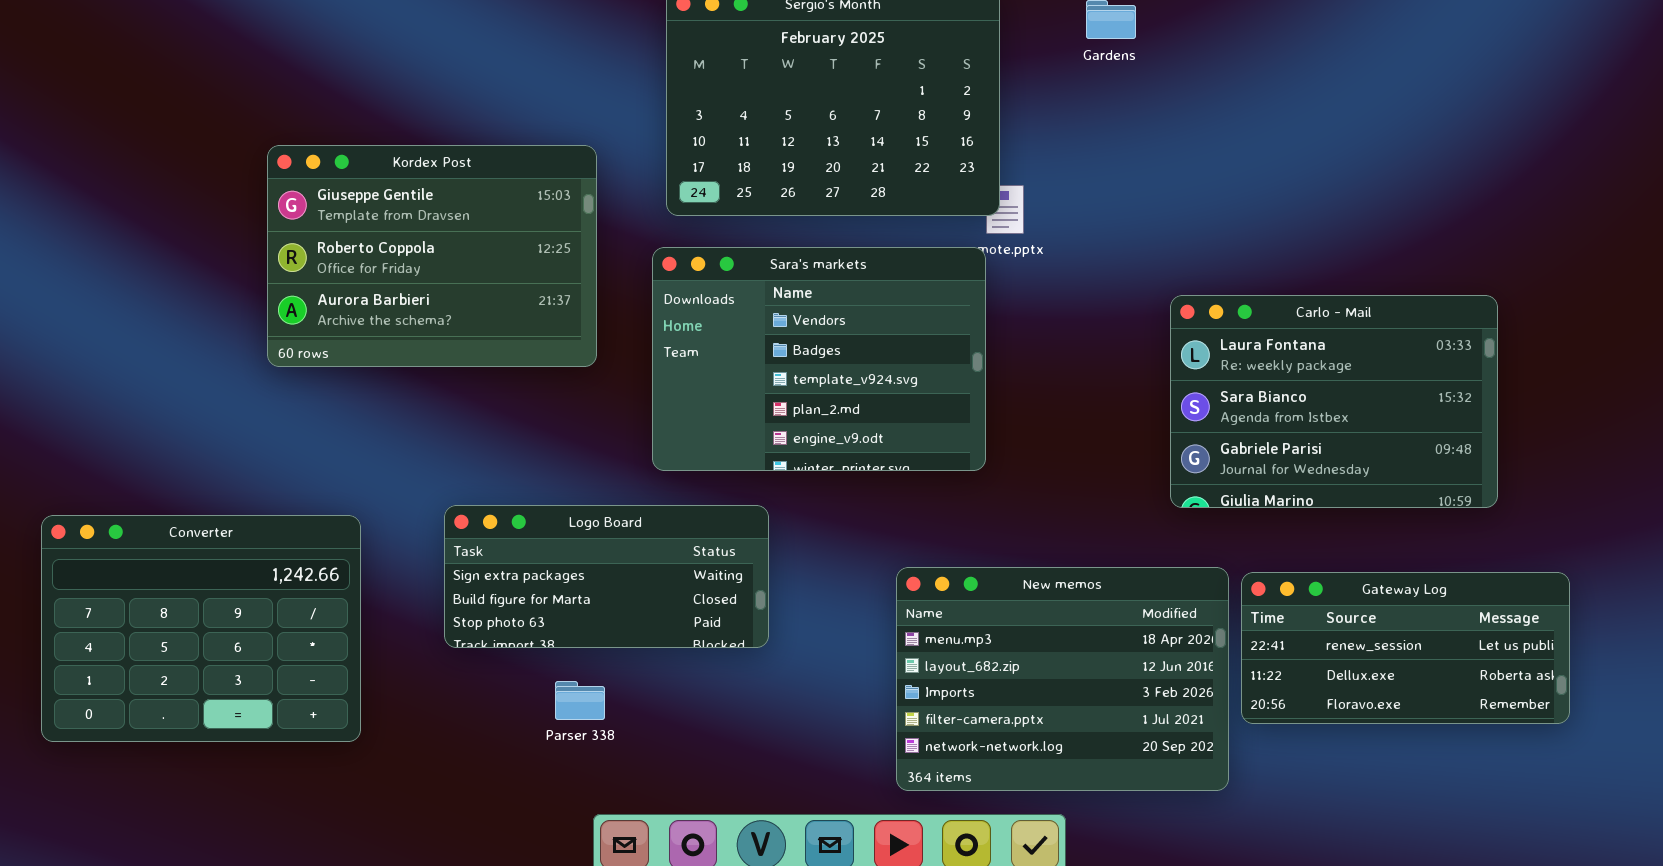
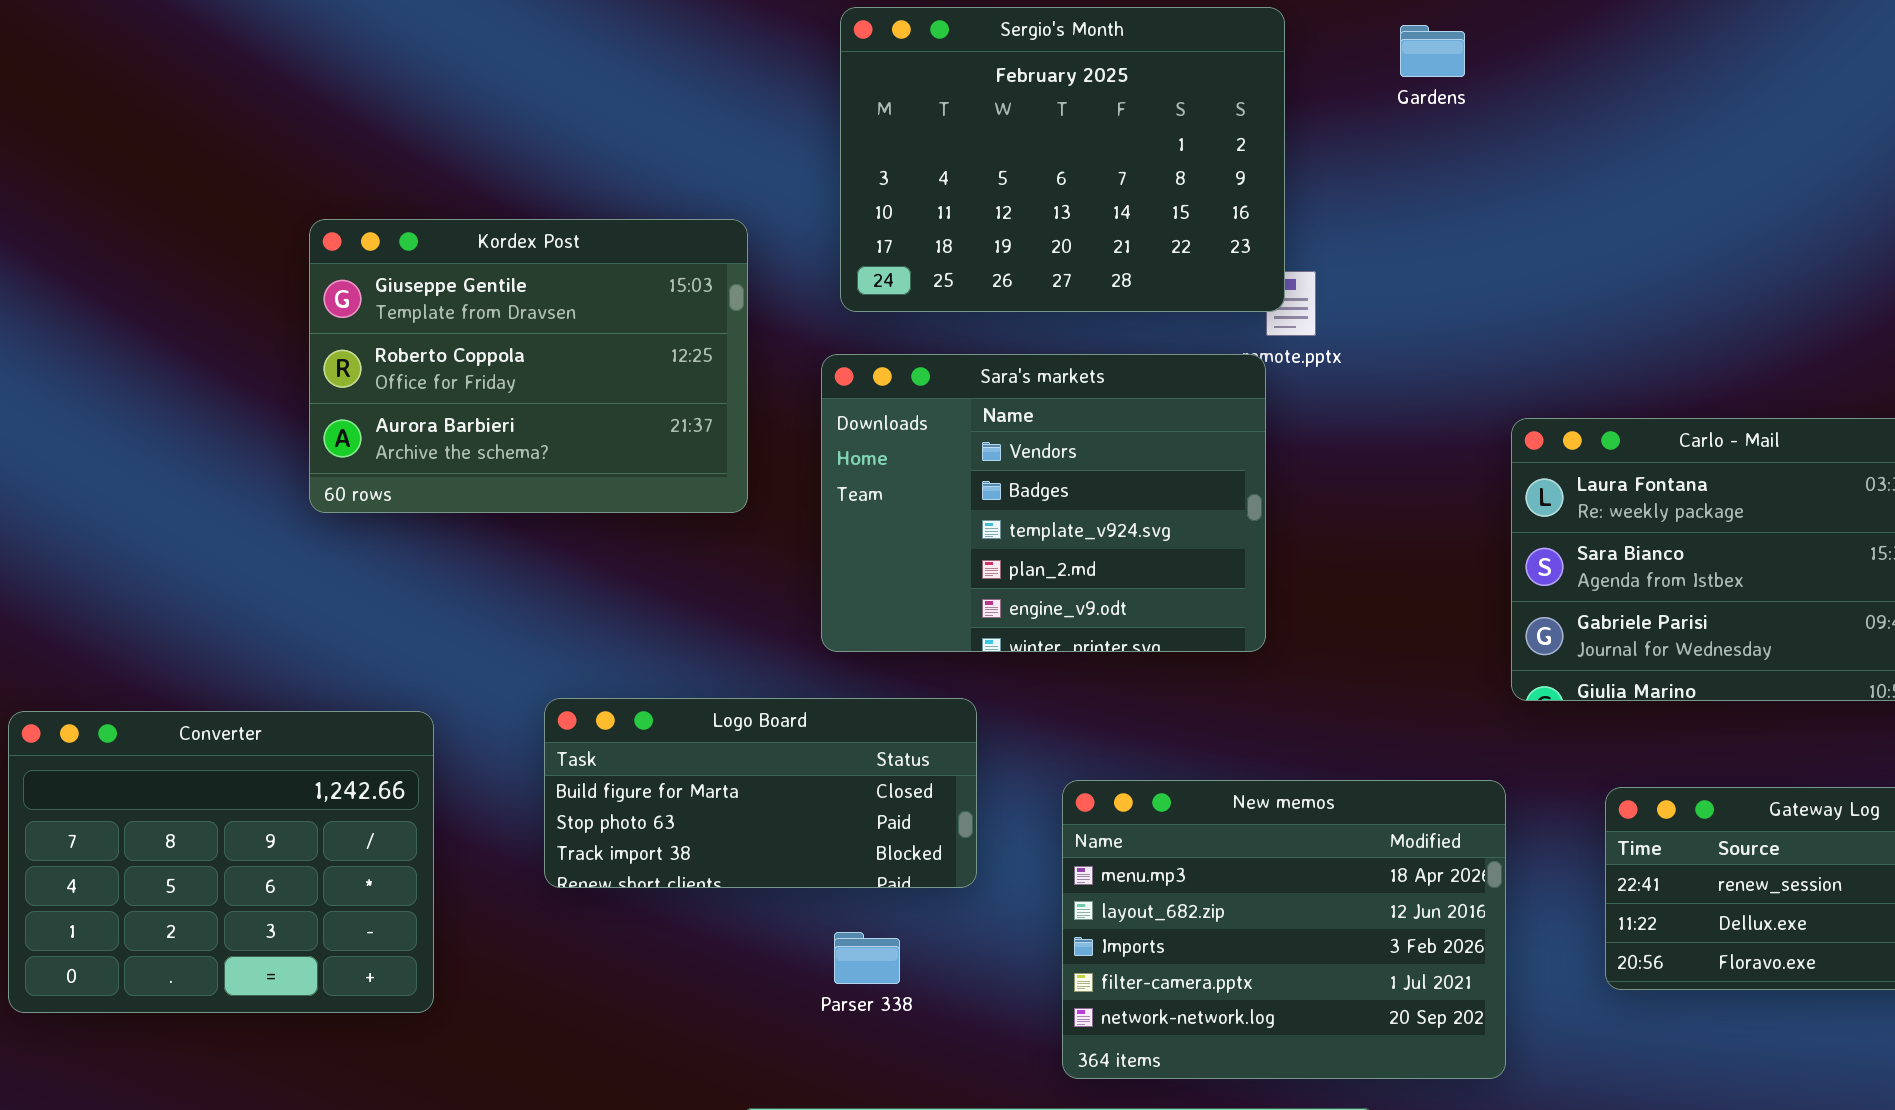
Logo Board: [444,505,769,648] -> [544,698,977,888], scrolled down 1 row
New memos: [896,567,1229,791] -> [1062,780,1506,1079], moved
Parser 338: [555,681,605,720] -> [834,932,900,984], moved

